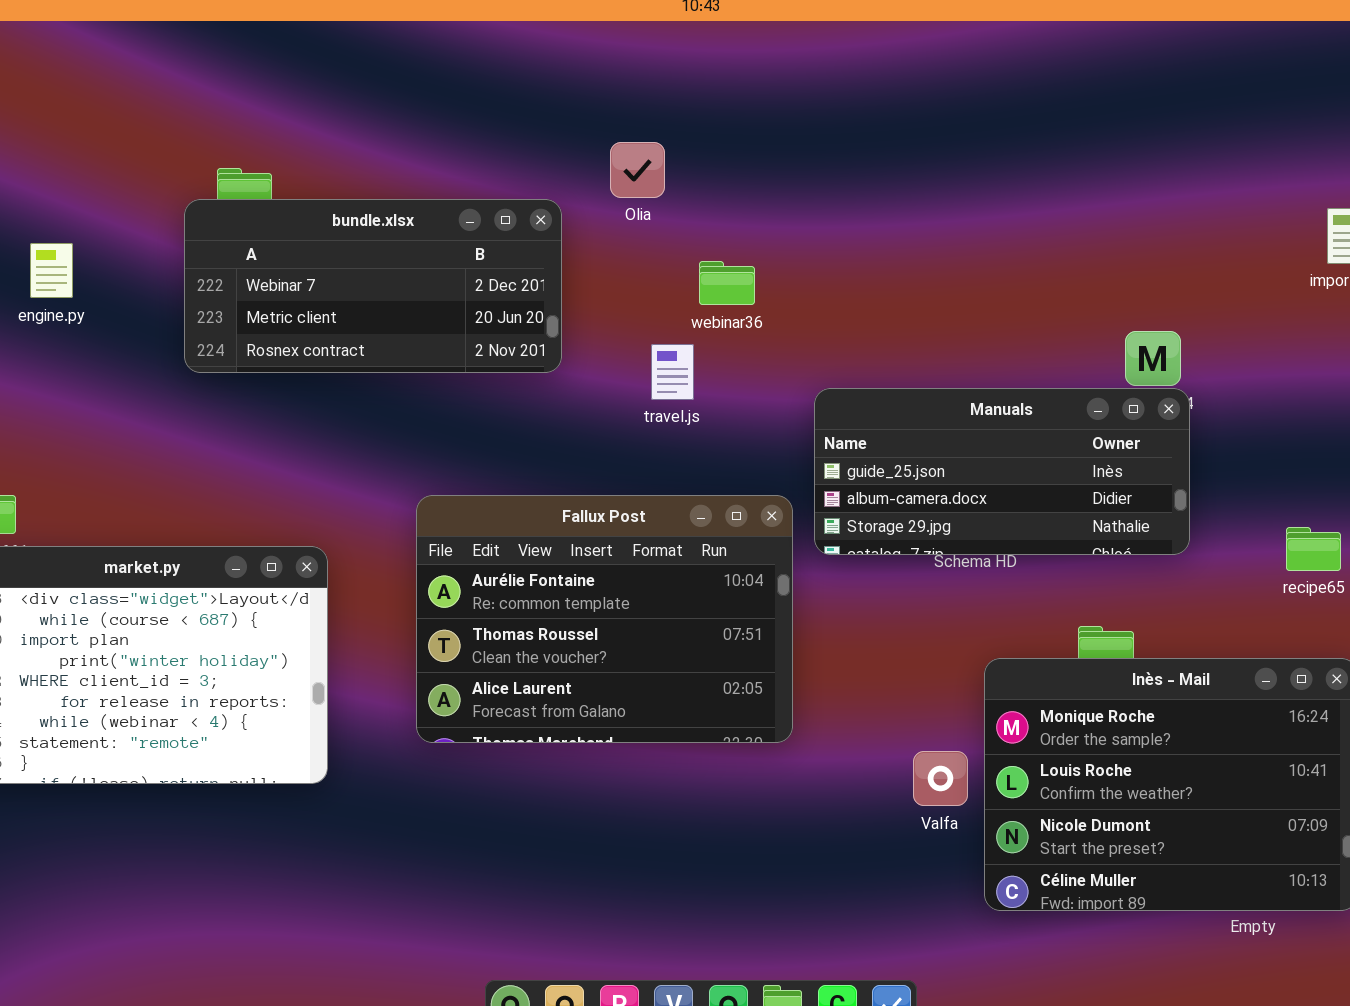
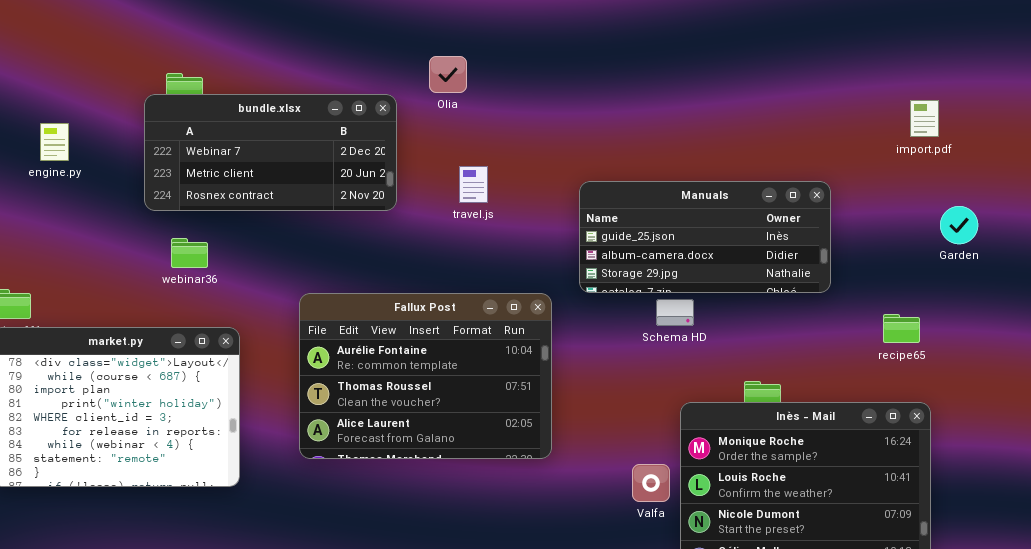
webinar36: [699,261,755,305] -> [171,238,208,268], moved
travel.js: [651,344,694,400] -> [459,166,488,203], moved
Manuals: [814,388,1190,555] -> [579,181,831,293], moved

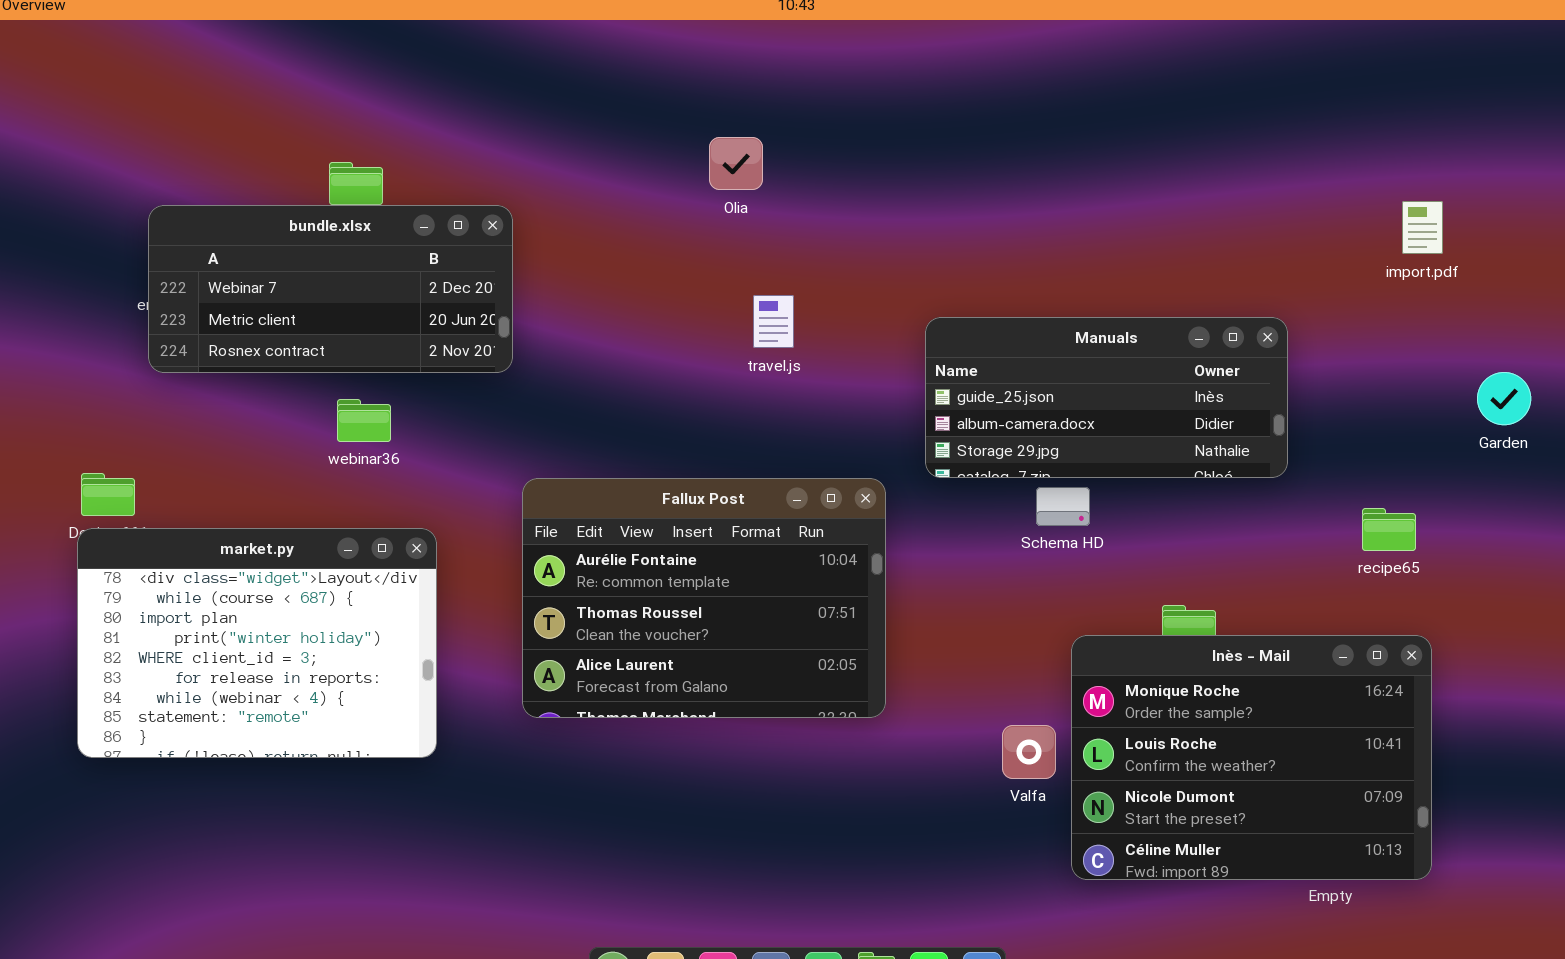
bundle.xlsx: [144,94,397,211] -> [148,205,513,373], moved
Garden: [940,206,978,244] -> [1477,372,1531,425], moved

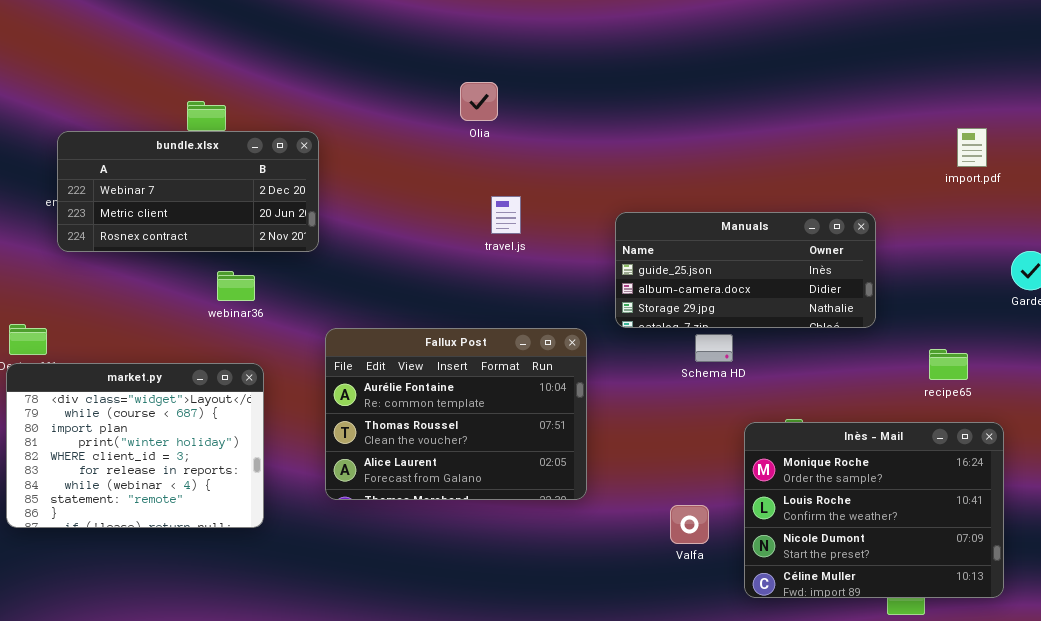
webinar36: [337,399,391,442] -> [217,271,255,301], moved
Inès - Mail: [1071,635,1432,880] -> [744,422,1004,598], moved

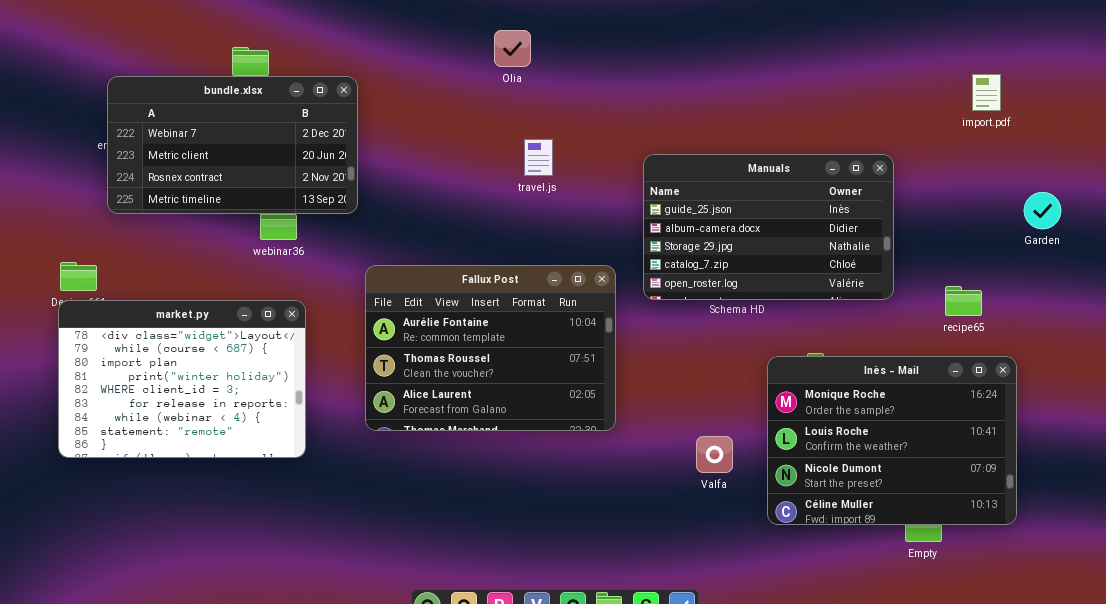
bundle.xlsx: [57,131,319,252] -> [107,76,358,214], resized
Manuals: [615,212,876,328] -> [643,154,894,300], resized

